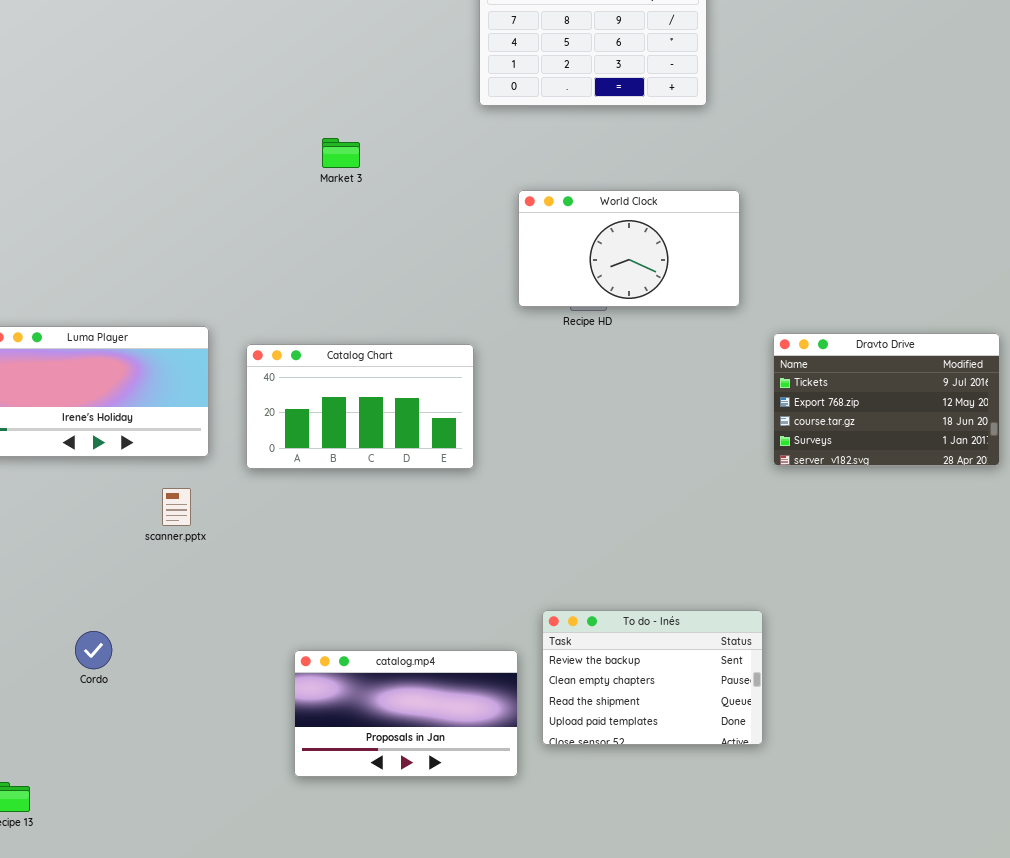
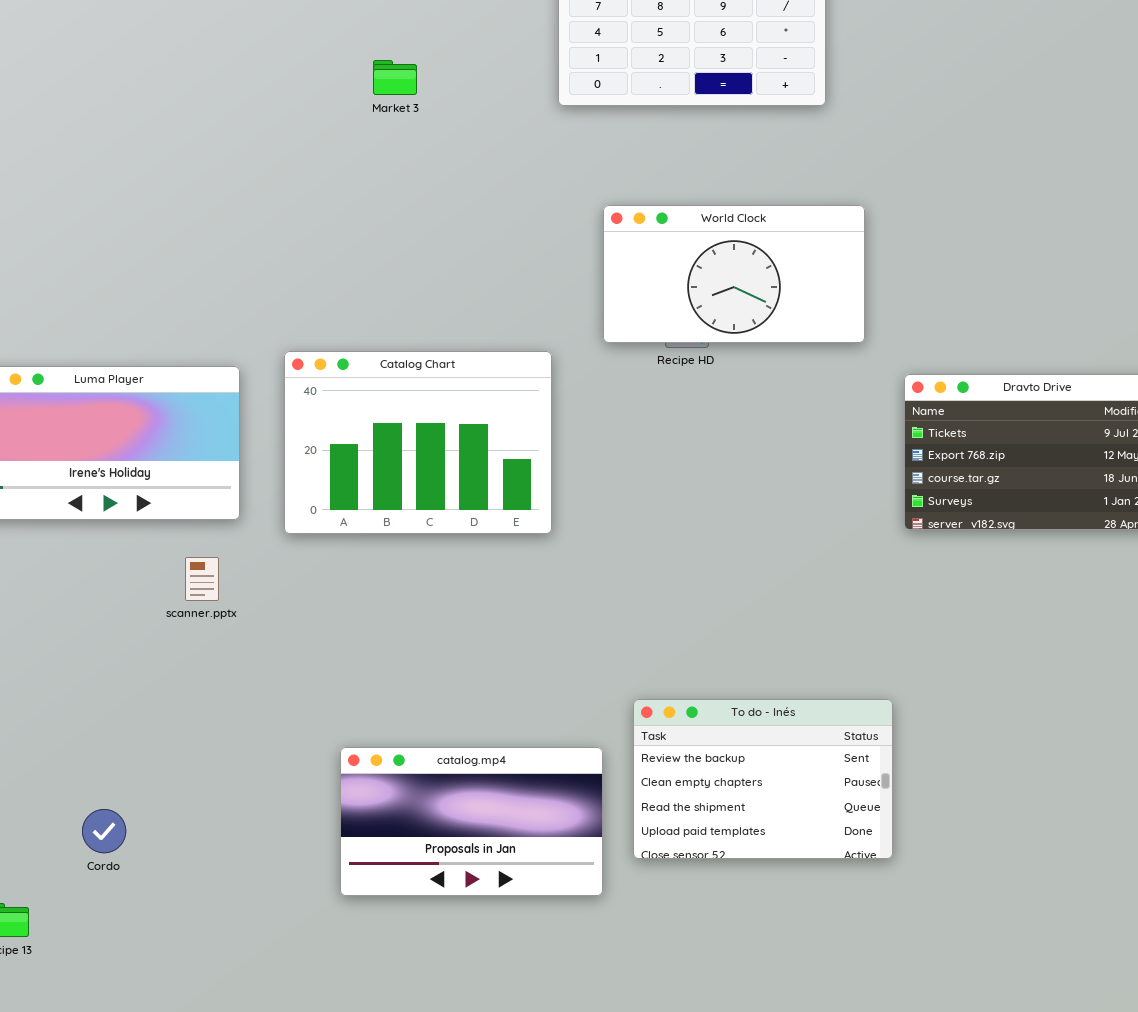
Market 3: [322,138,360,168] -> [373,60,417,95], moved
Catalog Chart: [246,344,474,469] -> [284,351,552,534], resized
Cordo: [75,631,112,669] -> [82,809,126,853], moved

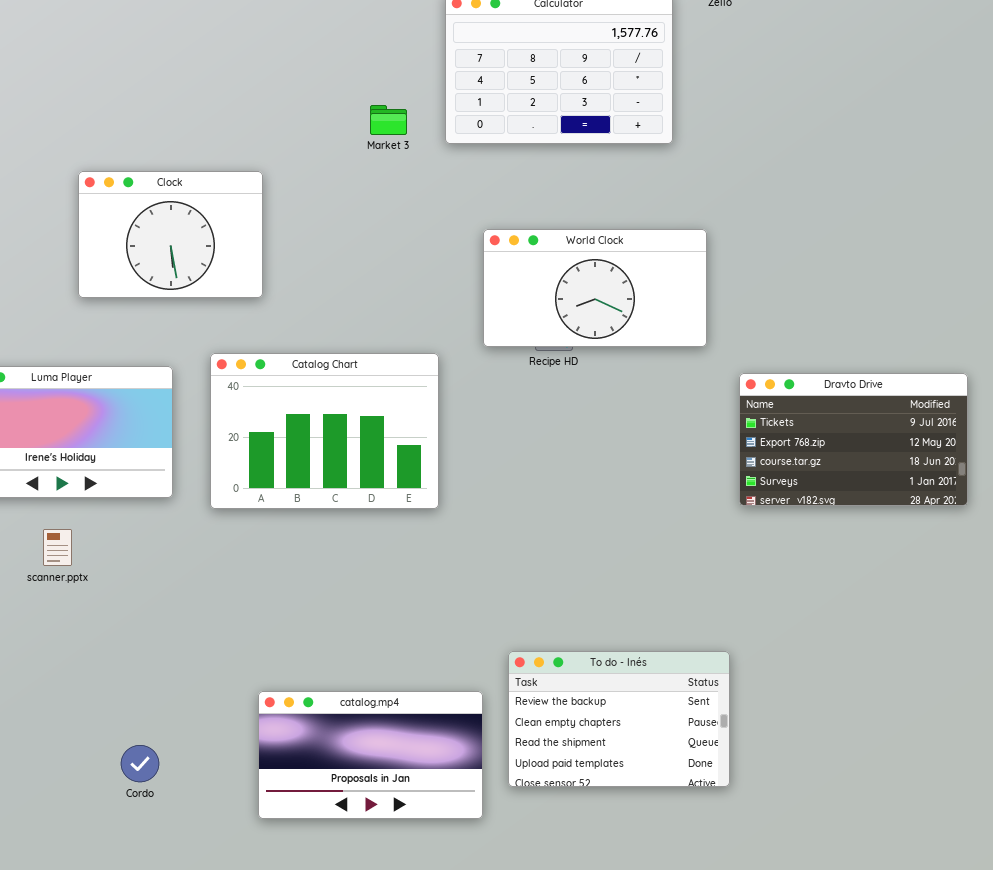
Market 3: [373,60,417,95] -> [370,105,407,135], moved
Clock: none -> [78,171,263,298], opened
scanner.pptx: [185,557,219,601] -> [43,529,72,566], moved
Cordo: [82,809,126,853] -> [121,745,159,782], moved

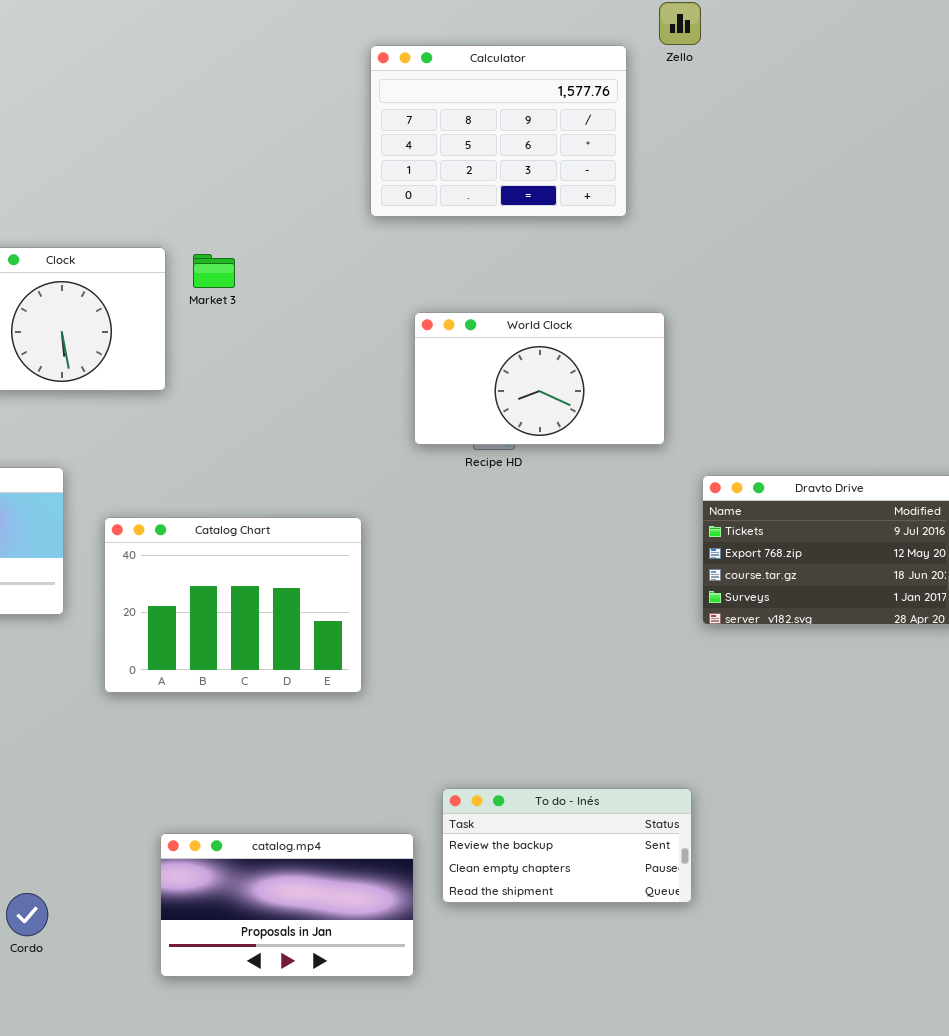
Market 3: [370,105,407,135] -> [193,254,235,288], moved
Catalog Chart: [210,353,439,509] -> [104,517,362,693], moved
To do - Inés: [508,651,730,787] -> [442,788,692,903], resized

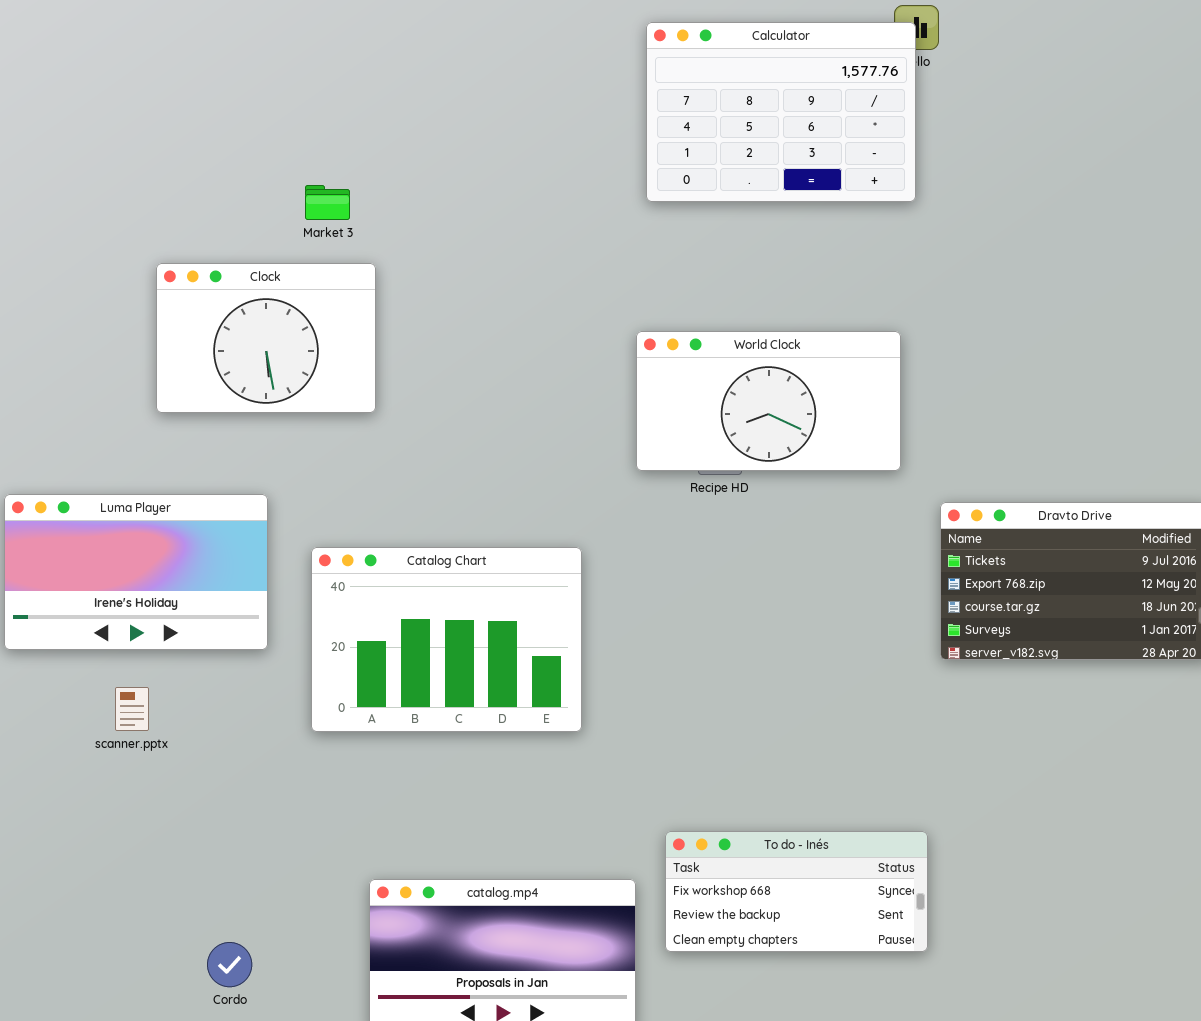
Calculator: [370,45,627,217] -> [646,22,916,202], moved
Market 3: [193,254,235,288] -> [305,185,350,220], moved
To do - Inés: [442,788,692,903] -> [665,831,928,952], scrolled up 1 row

